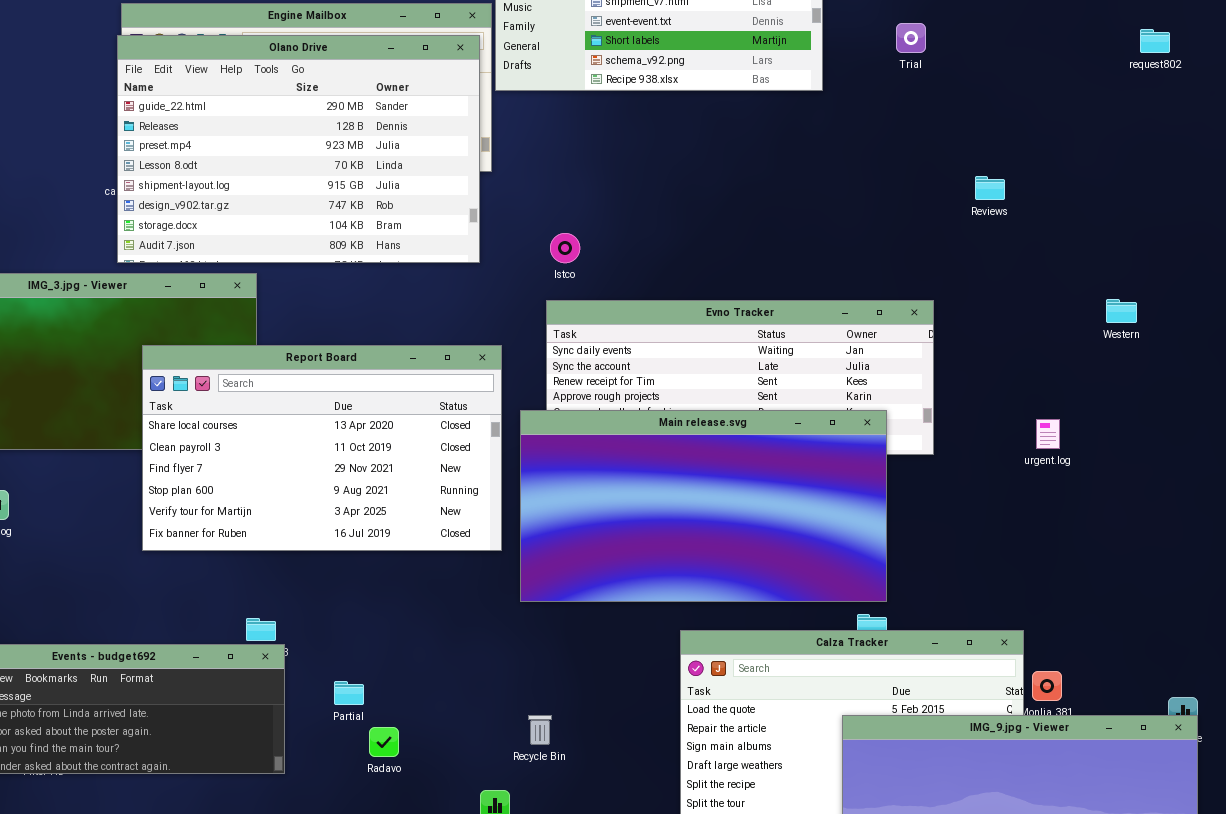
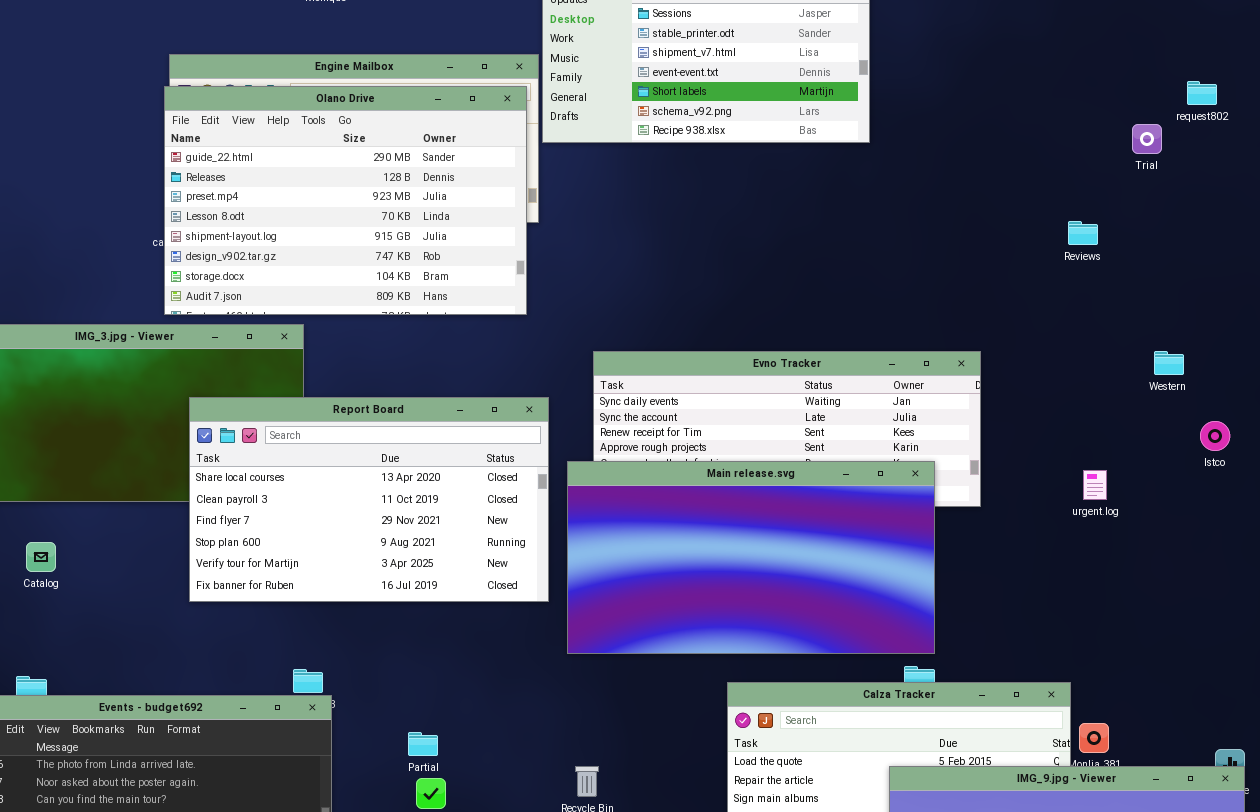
Trial: [896,23,926,53] -> [1132,124,1162,154], moved
Reviews: [975,176,1005,200] -> [1068,221,1098,245], moved
Istco: [550,233,580,263] -> [1200,421,1230,451], moved
Partial: [334,681,364,705] -> [408,732,438,756], moved

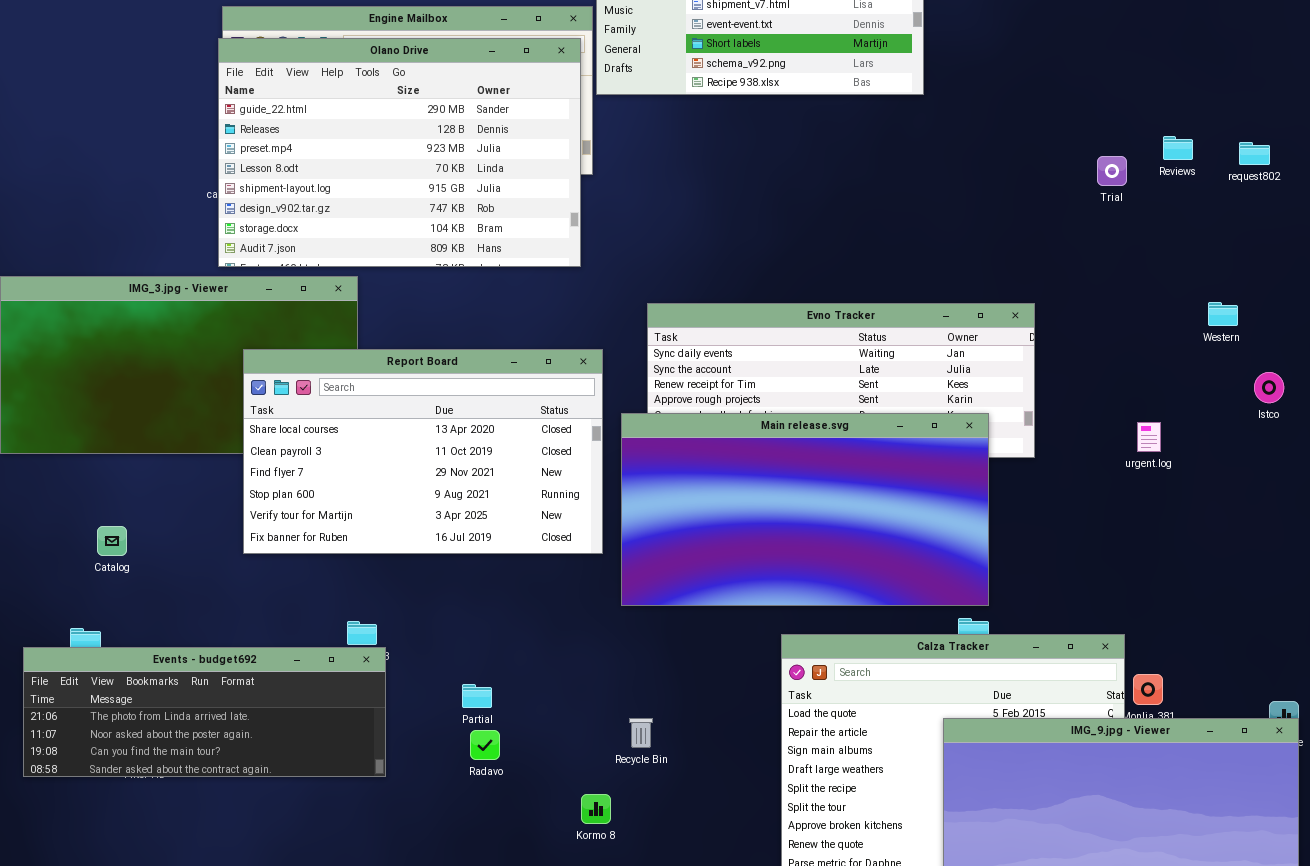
request802: [1187,81,1217,105] -> [1239,142,1270,165], moved
Trial: [1132,124,1162,154] -> [1097,156,1127,186], moved
Reviews: [1068,221,1098,245] -> [1163,136,1193,160], moved
Catalog: [26,542,56,572] -> [97,526,127,556], moved

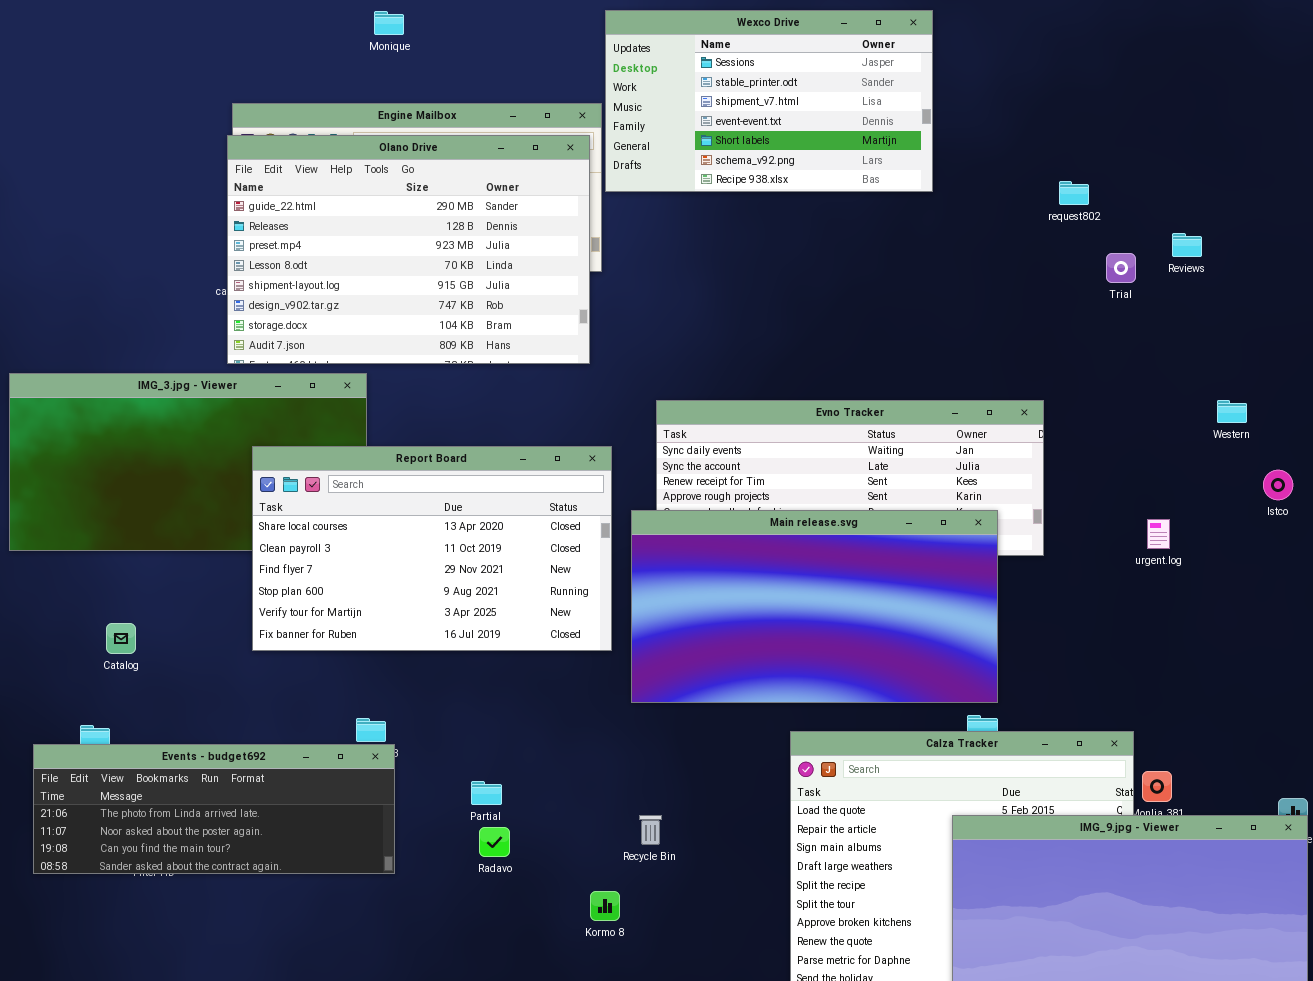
request802: [1239,142,1270,165] -> [1059,181,1089,205], moved

